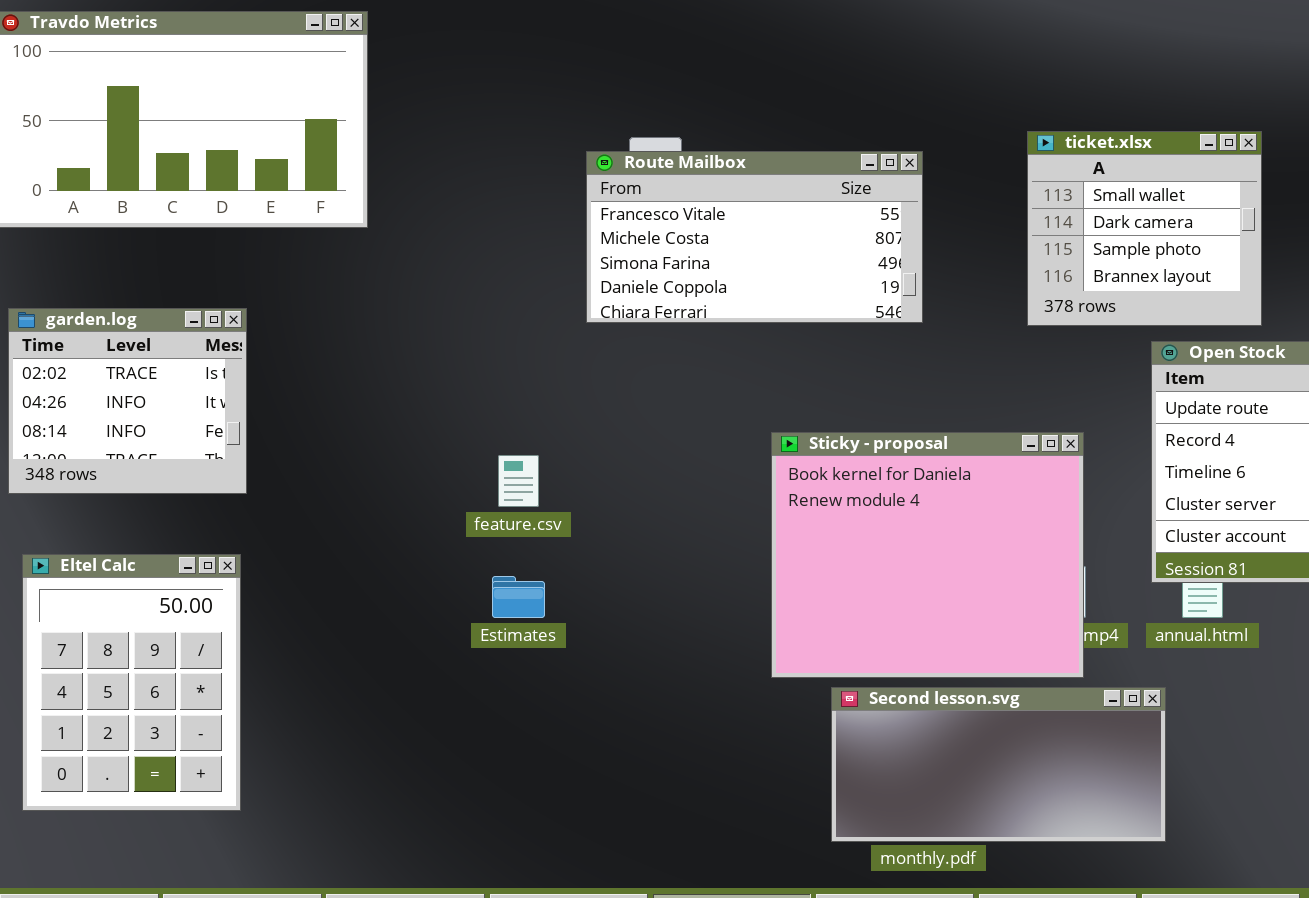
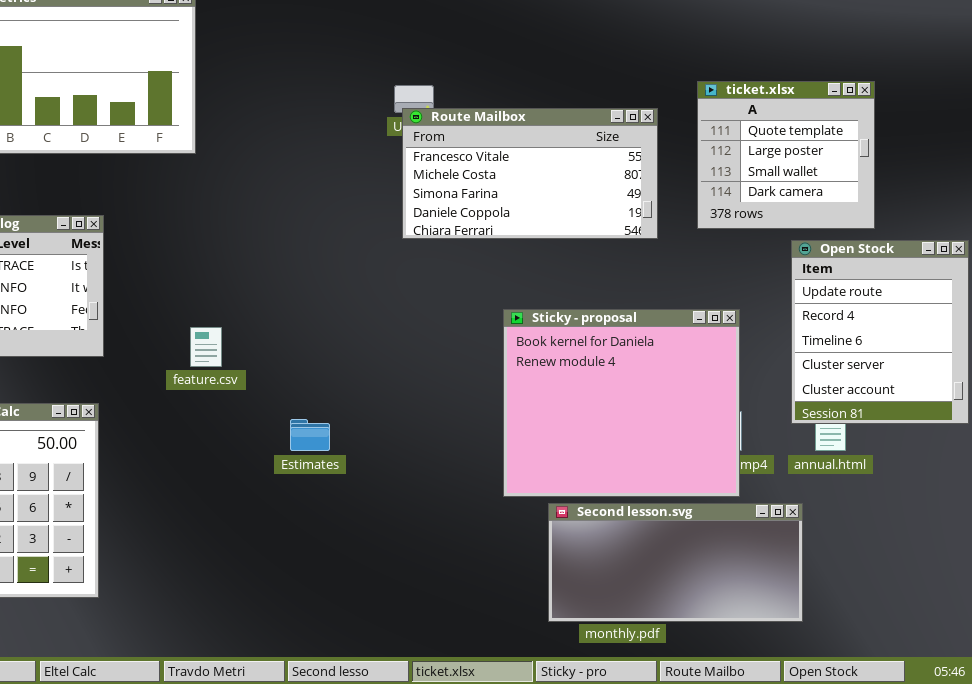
ticket.xlsx: [1027,131,1262,326] -> [697,81,875,229], scrolled up 2 rows
Route Mailbox: [586,151,923,323] -> [402,108,658,239], moved
feature.csv: [498,455,539,507] -> [190,327,222,367], moved

